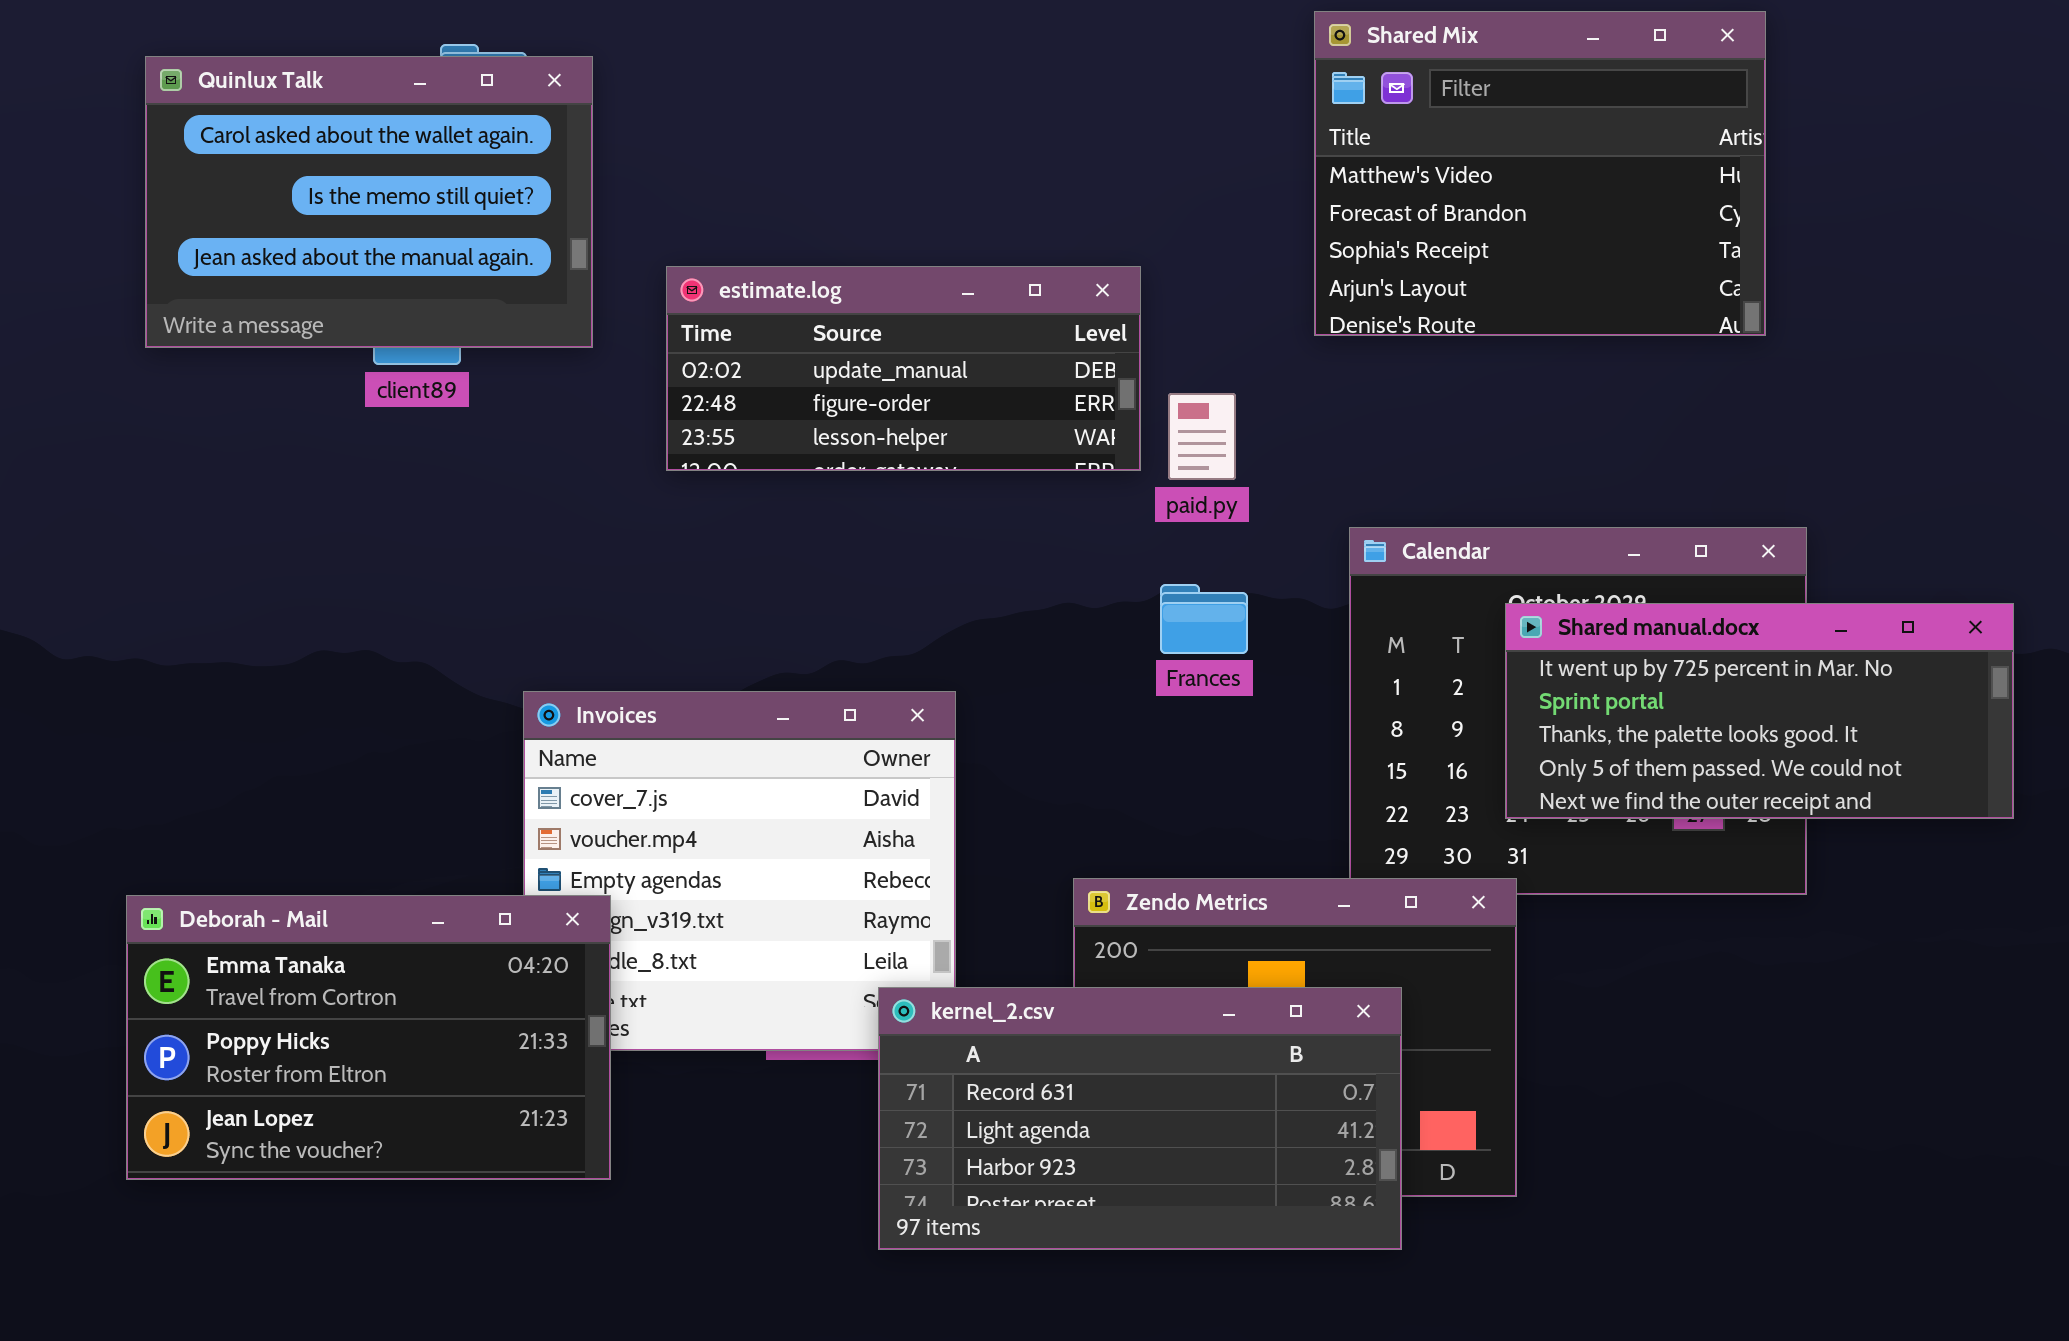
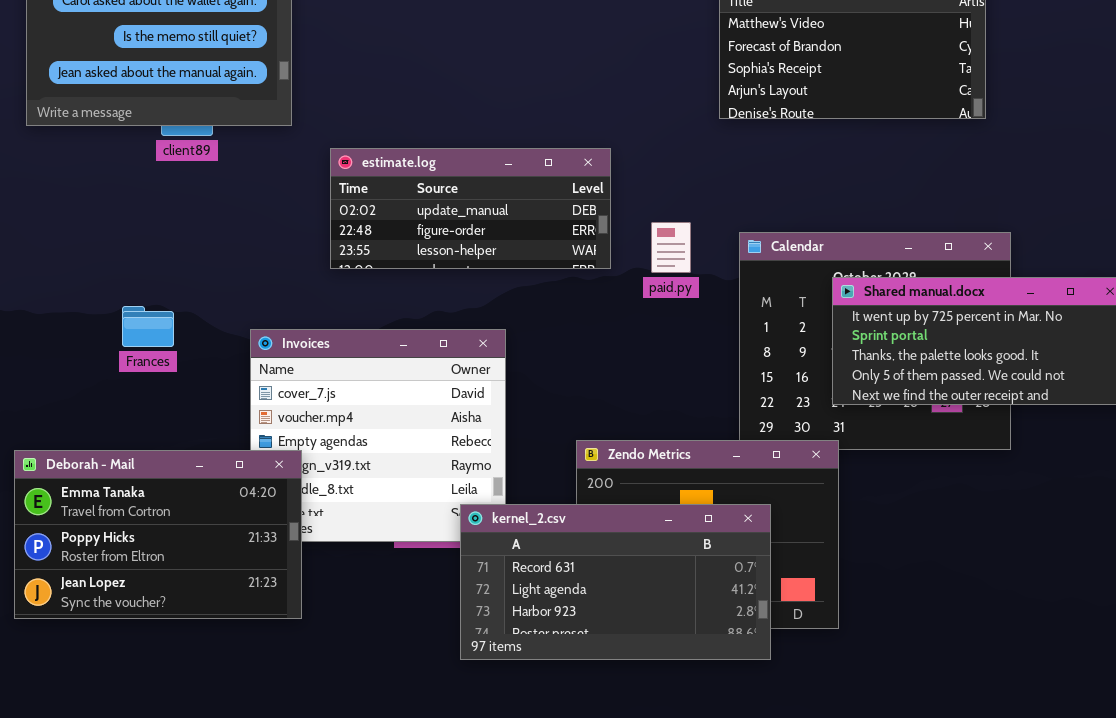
estimate.log: [666,266,1141,471] -> [330,148,611,269], moved
paid.py: [1168,393,1236,480] -> [651,222,691,273], moved
Frances: [1160,584,1248,654] -> [122,306,174,347], moved

